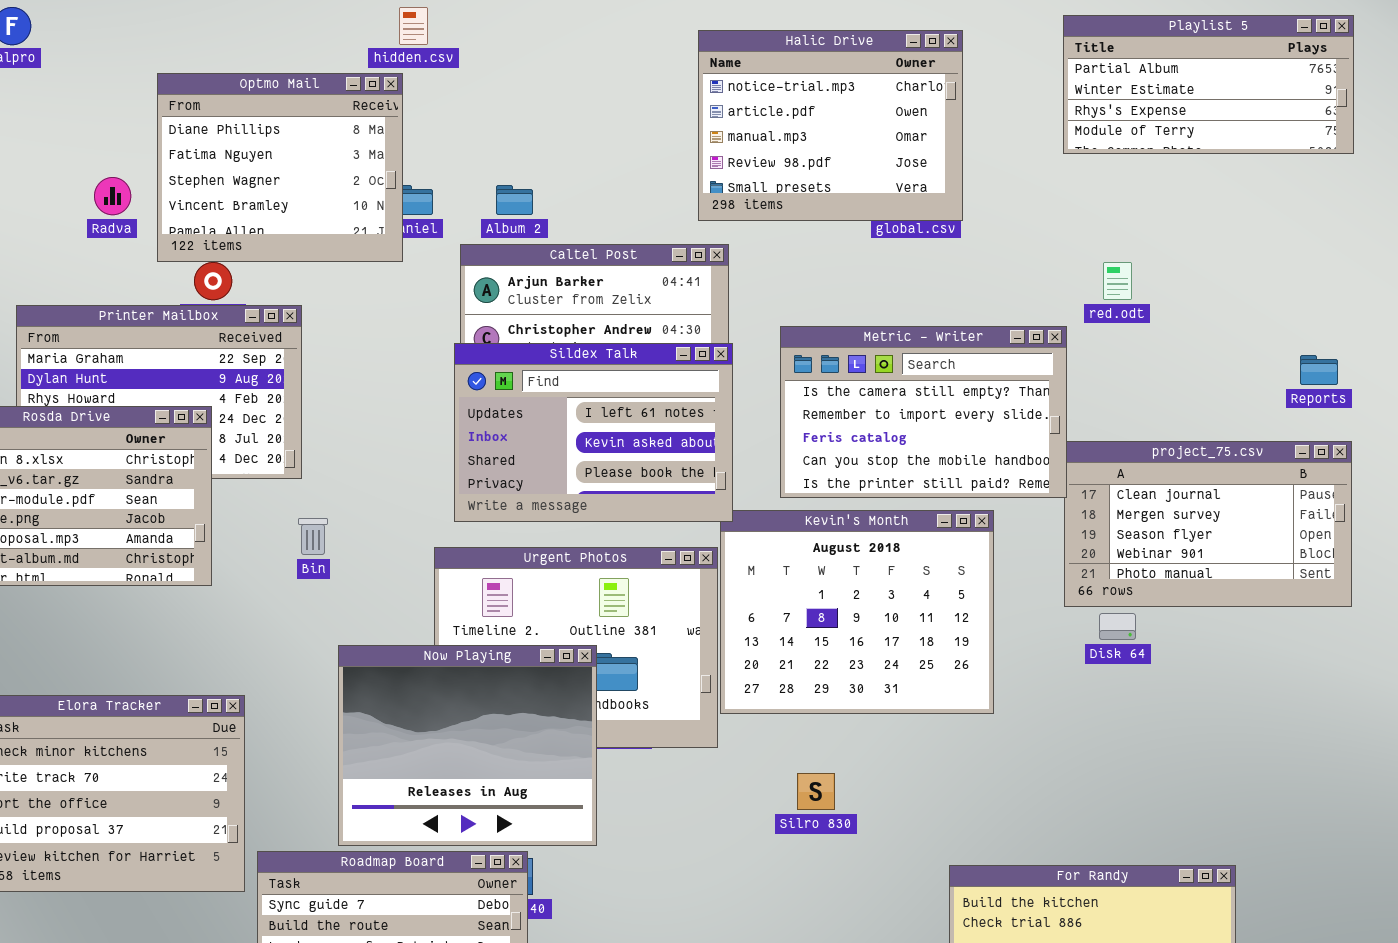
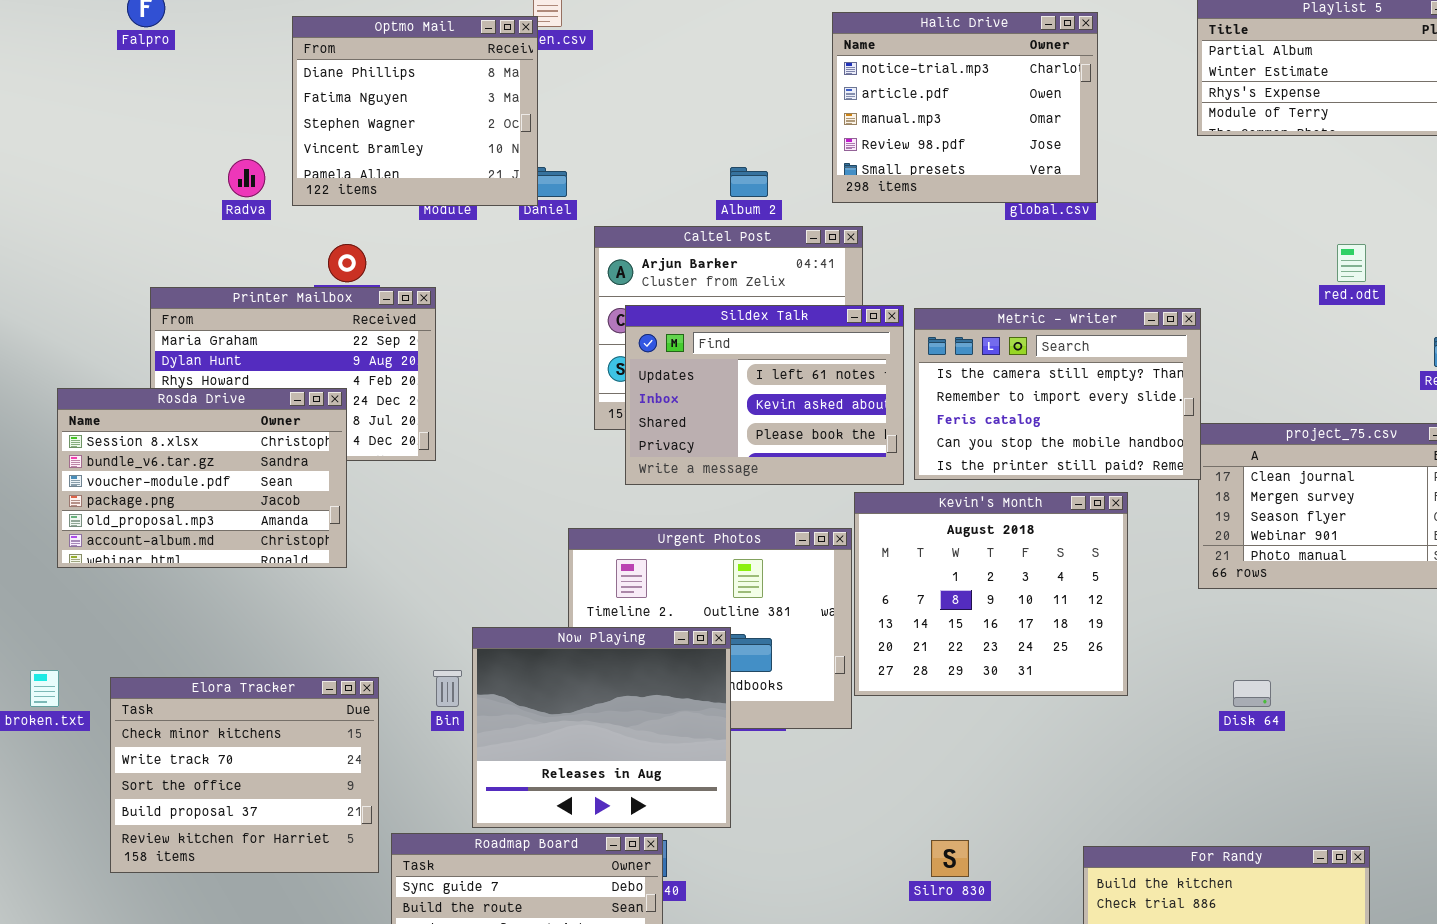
Optmo Mail: [157,73,403,262] -> [292,16,538,206], moved
Album 2: [496,185,533,215] -> [730,167,768,197], moved
red.odt: [1103,262,1132,300] -> [1337,244,1366,282], moved
Sildex Talk: [454,343,733,522] -> [625,305,904,485], moved
Bin: [298,518,328,555] -> [433,670,462,707], moved
Disk 64: [1099,613,1136,640] -> [1233,680,1271,707], moved
Silro 830: [797,773,835,810] -> [931,840,969,877], moved

